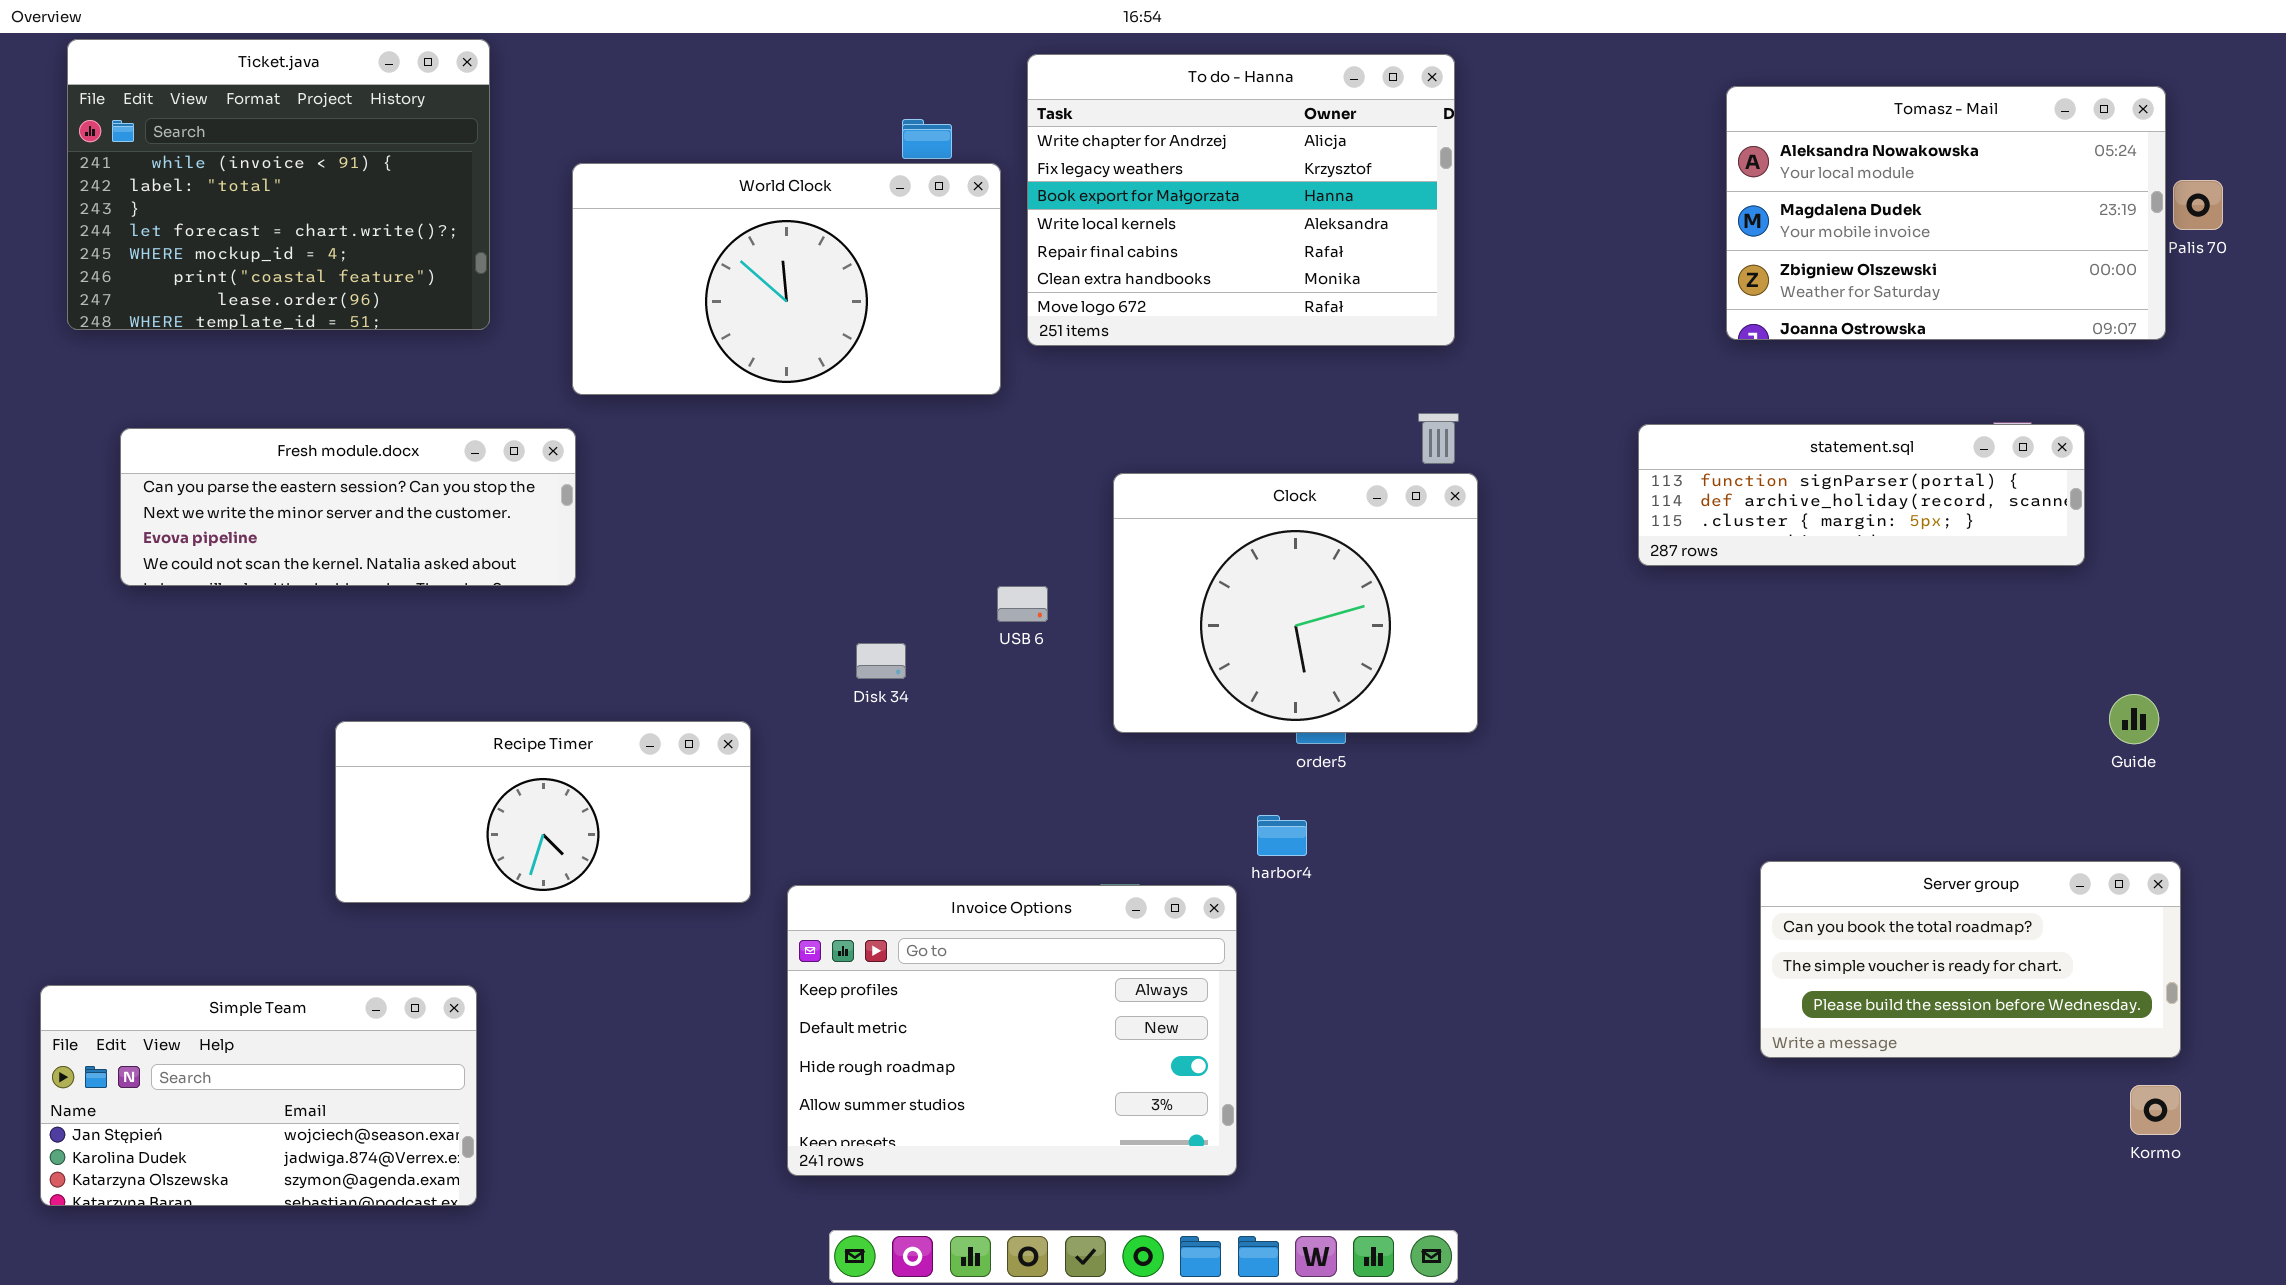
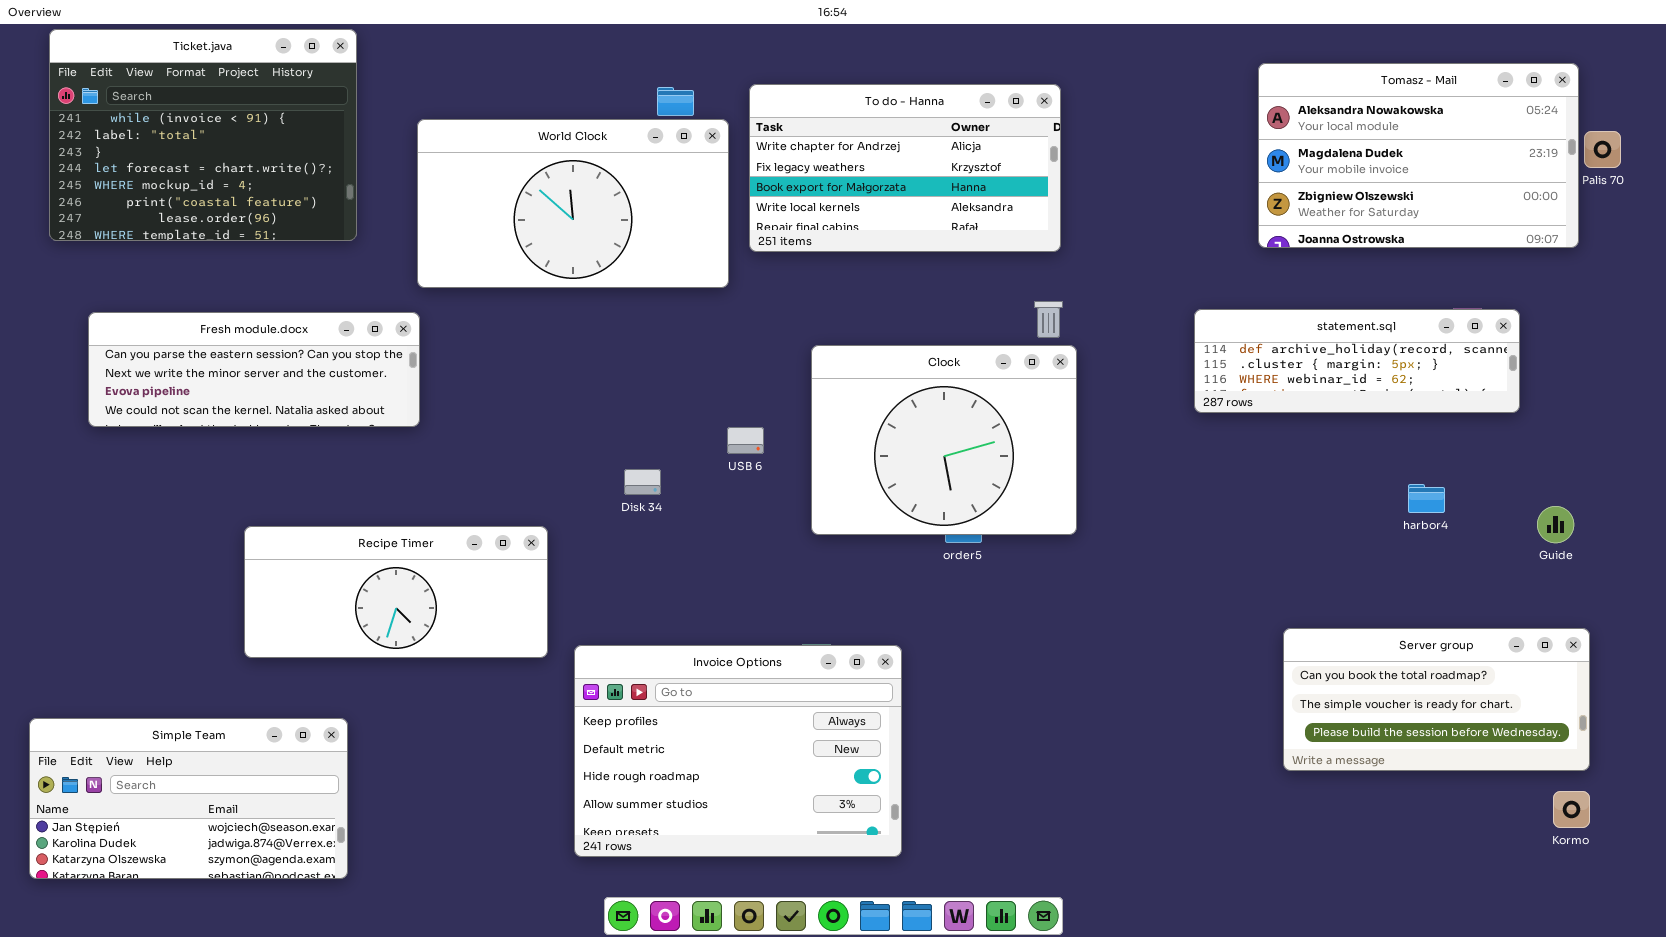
To do - Hanna: [1027,54,1455,346] -> [749,84,1061,252], resized
statement.sql: [1638,424,2085,566] -> [1194,309,1520,413], scrolled down 1 row
harbor4: [1257,815,1307,856] -> [1408,484,1445,513], moved

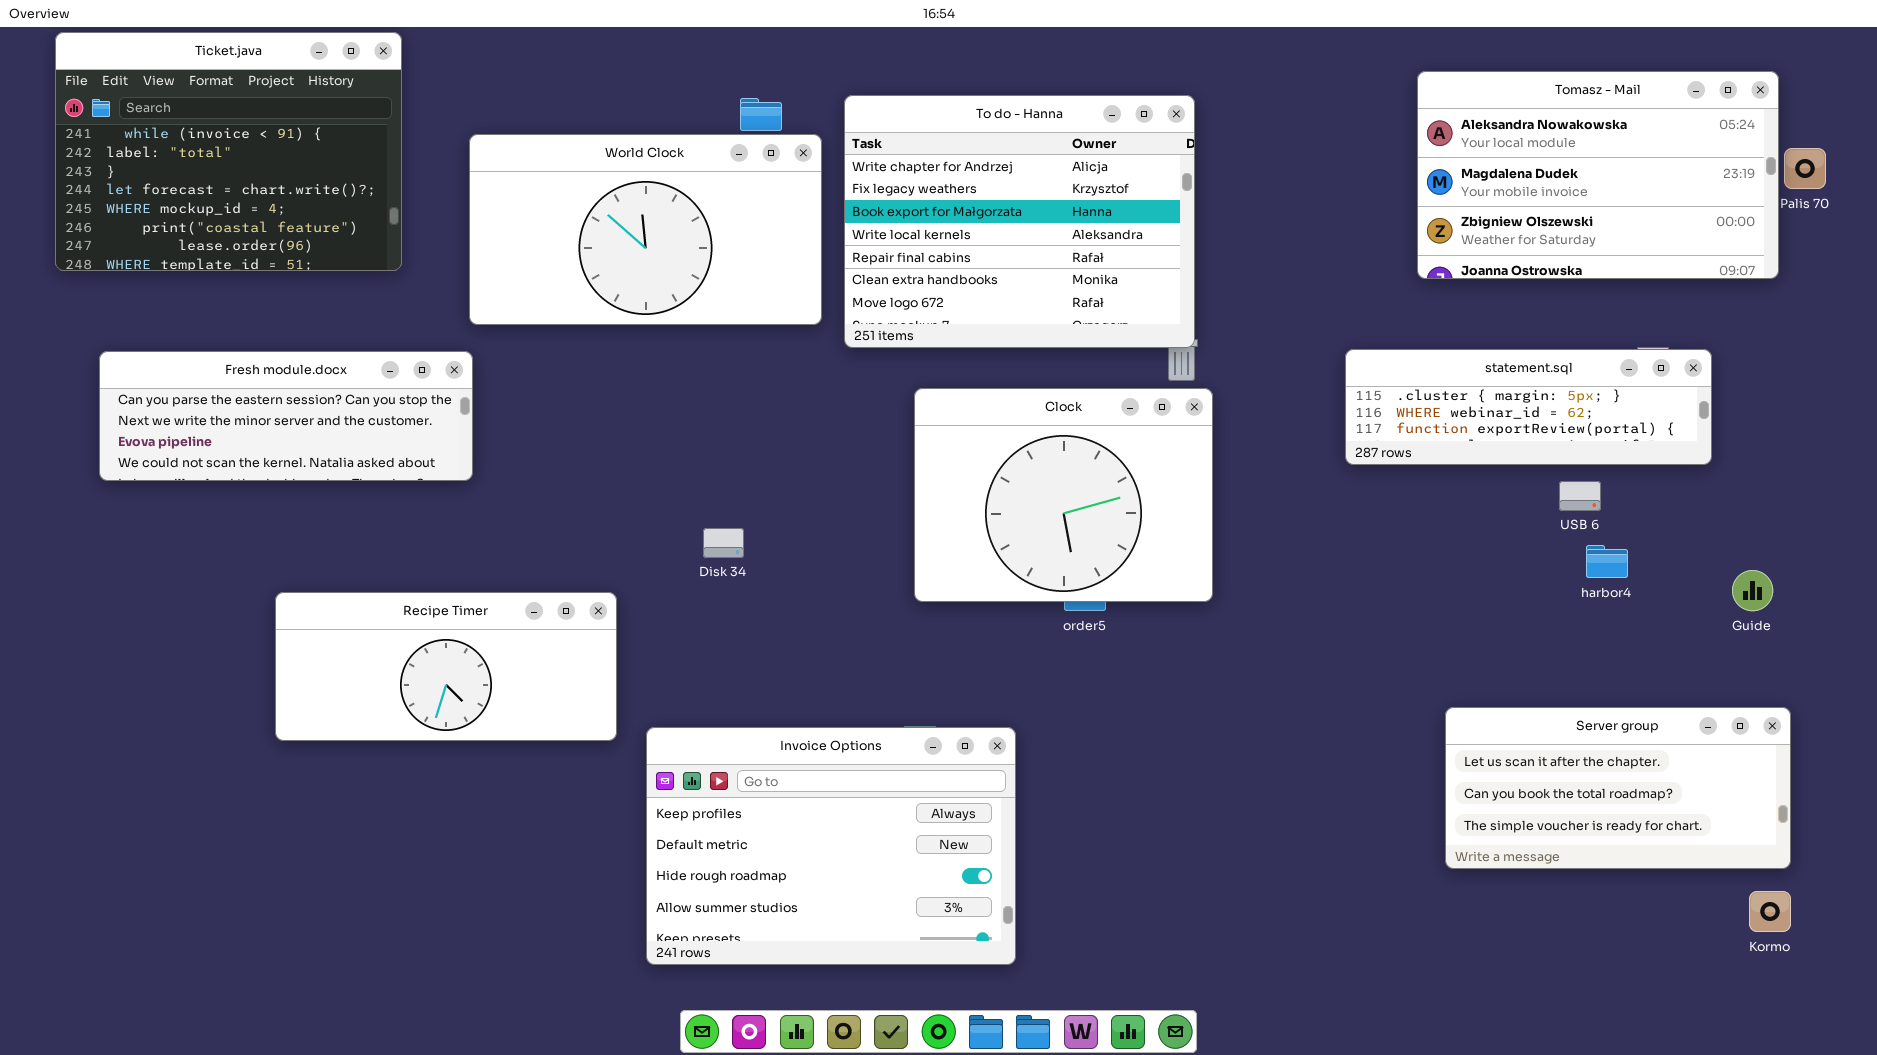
To do - Hanna: [749,84,1061,252] -> [844,95,1195,348], resized
statement.sql: [1194,309,1520,413] -> [1345,349,1712,465], scrolled down 1 row
USB 6: [727,427,764,454] -> [1559,481,1601,511], moved
Server group: [1283,628,1590,771] -> [1445,707,1791,869], scrolled up 1 row
Simple Team: [29,718,348,879] -> none, closed

